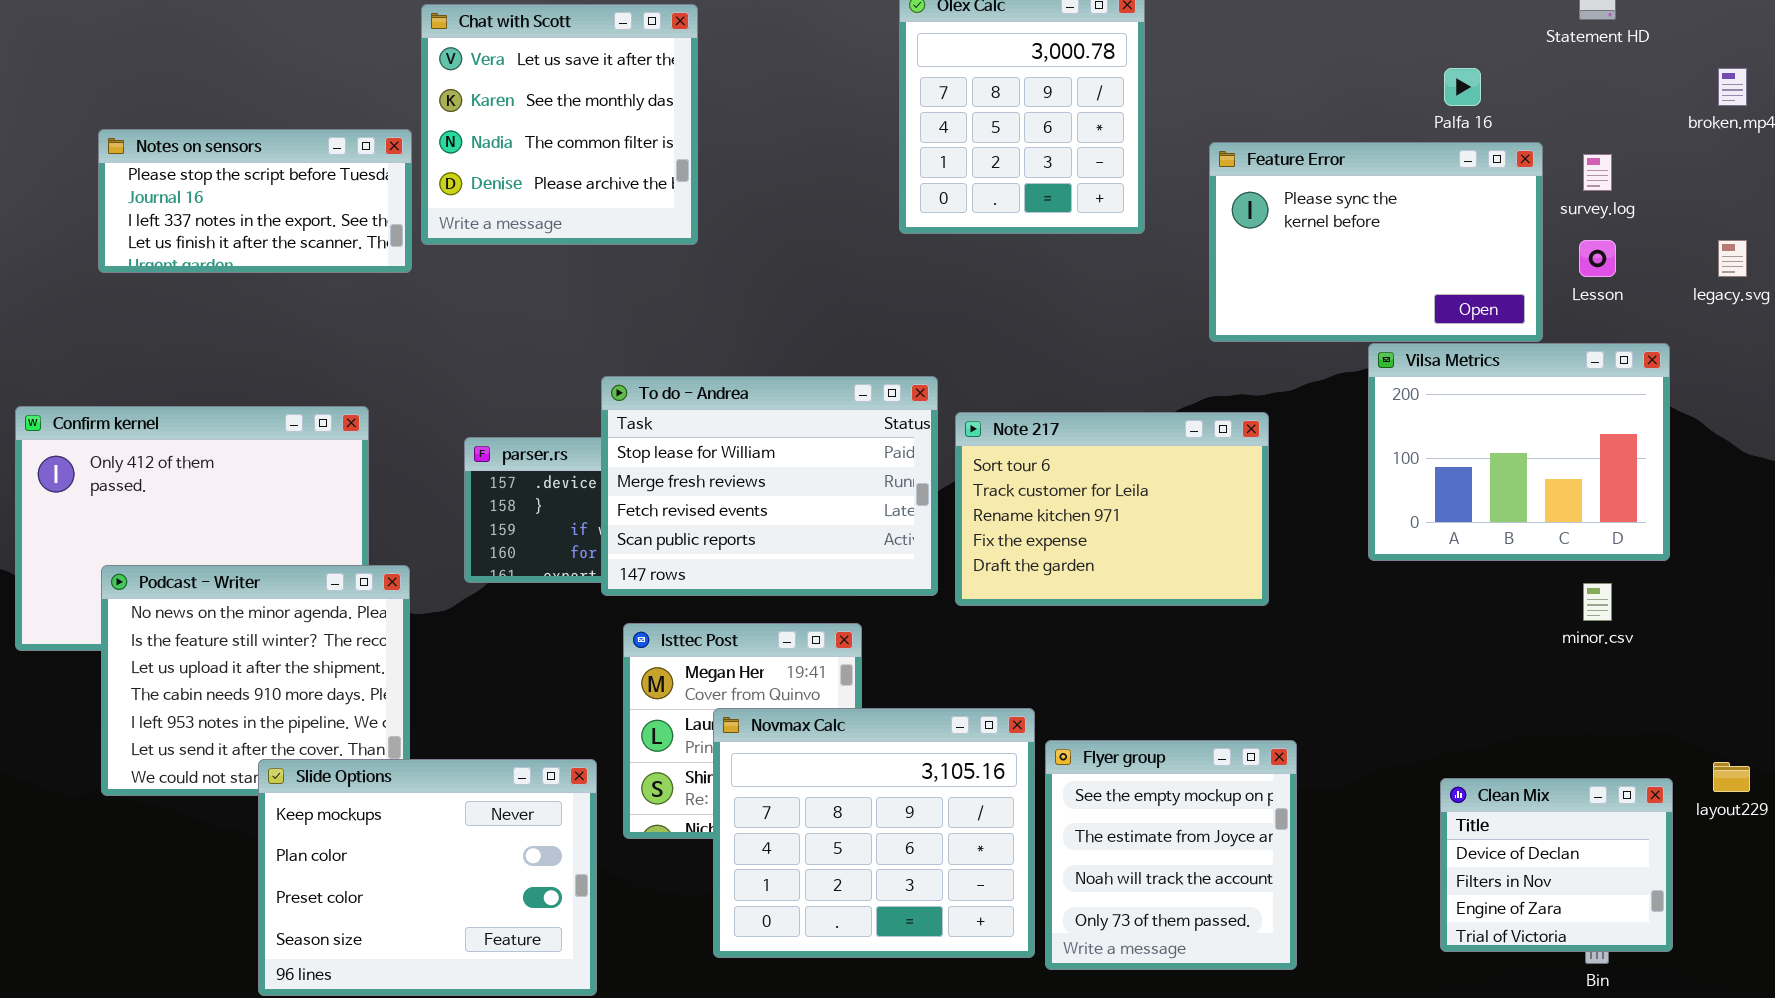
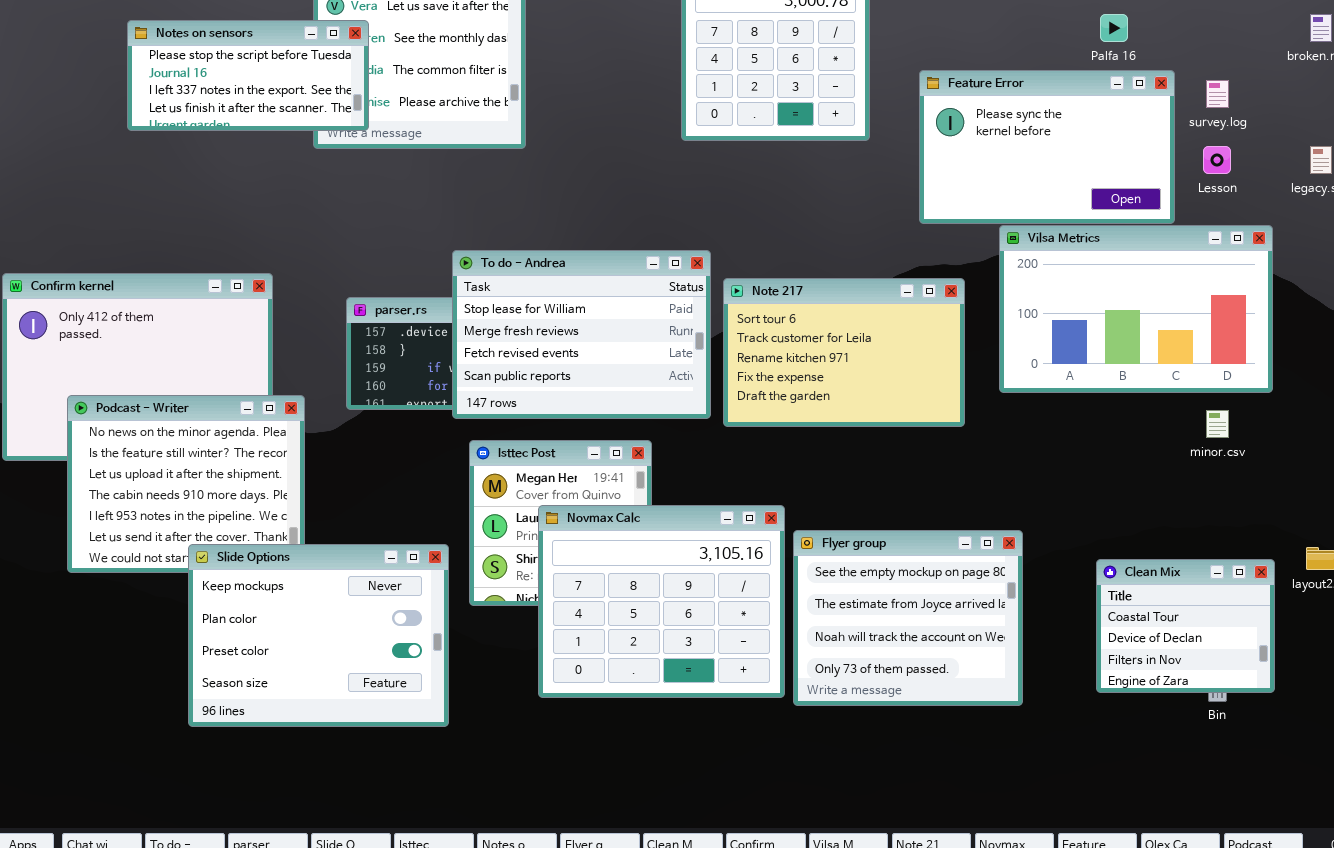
Notes on sensors: [98,129,412,273] -> [127,20,369,131], moved
Vilsa Metrics: [1368,343,1670,561] -> [999,225,1273,393], resized
Flyer group: [1045,740,1297,970] -> [793,530,1023,706], resized
Clean Mix: [1440,778,1673,952] -> [1096,559,1275,693], scrolled up 1 row

